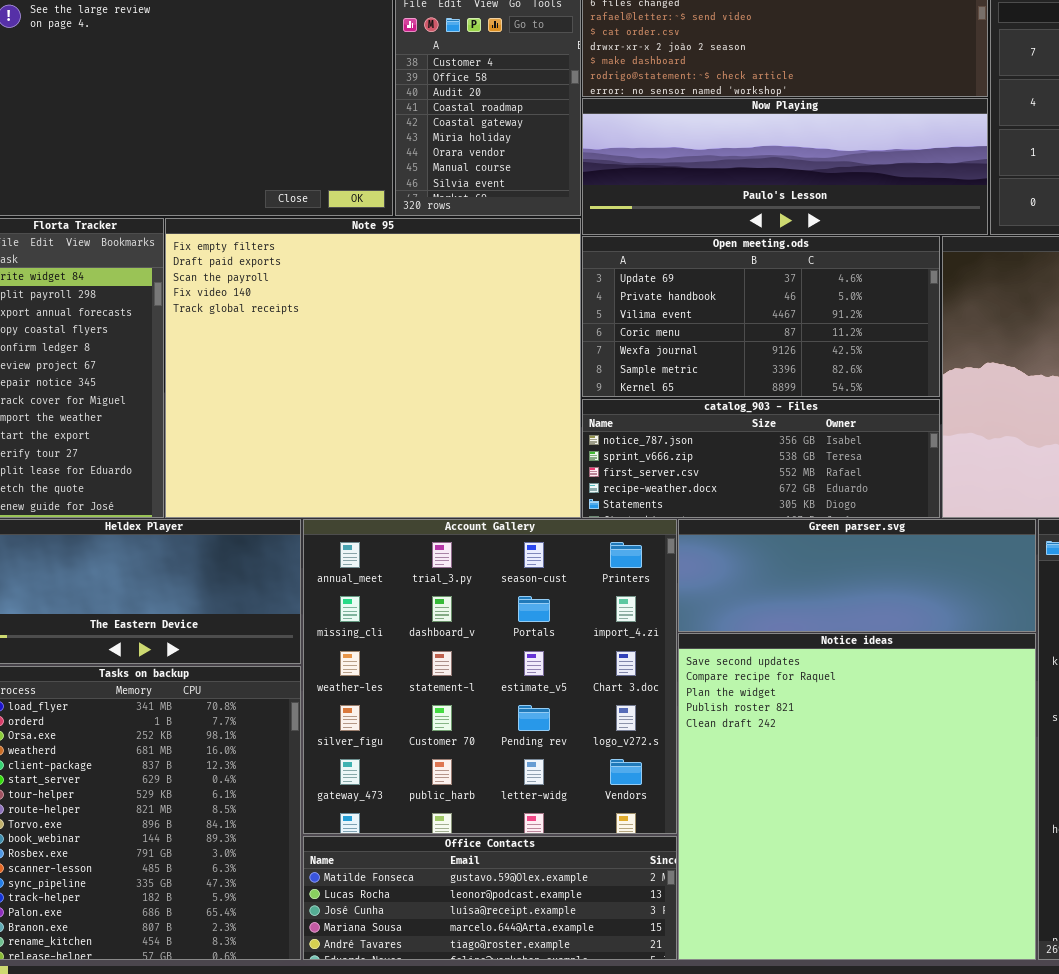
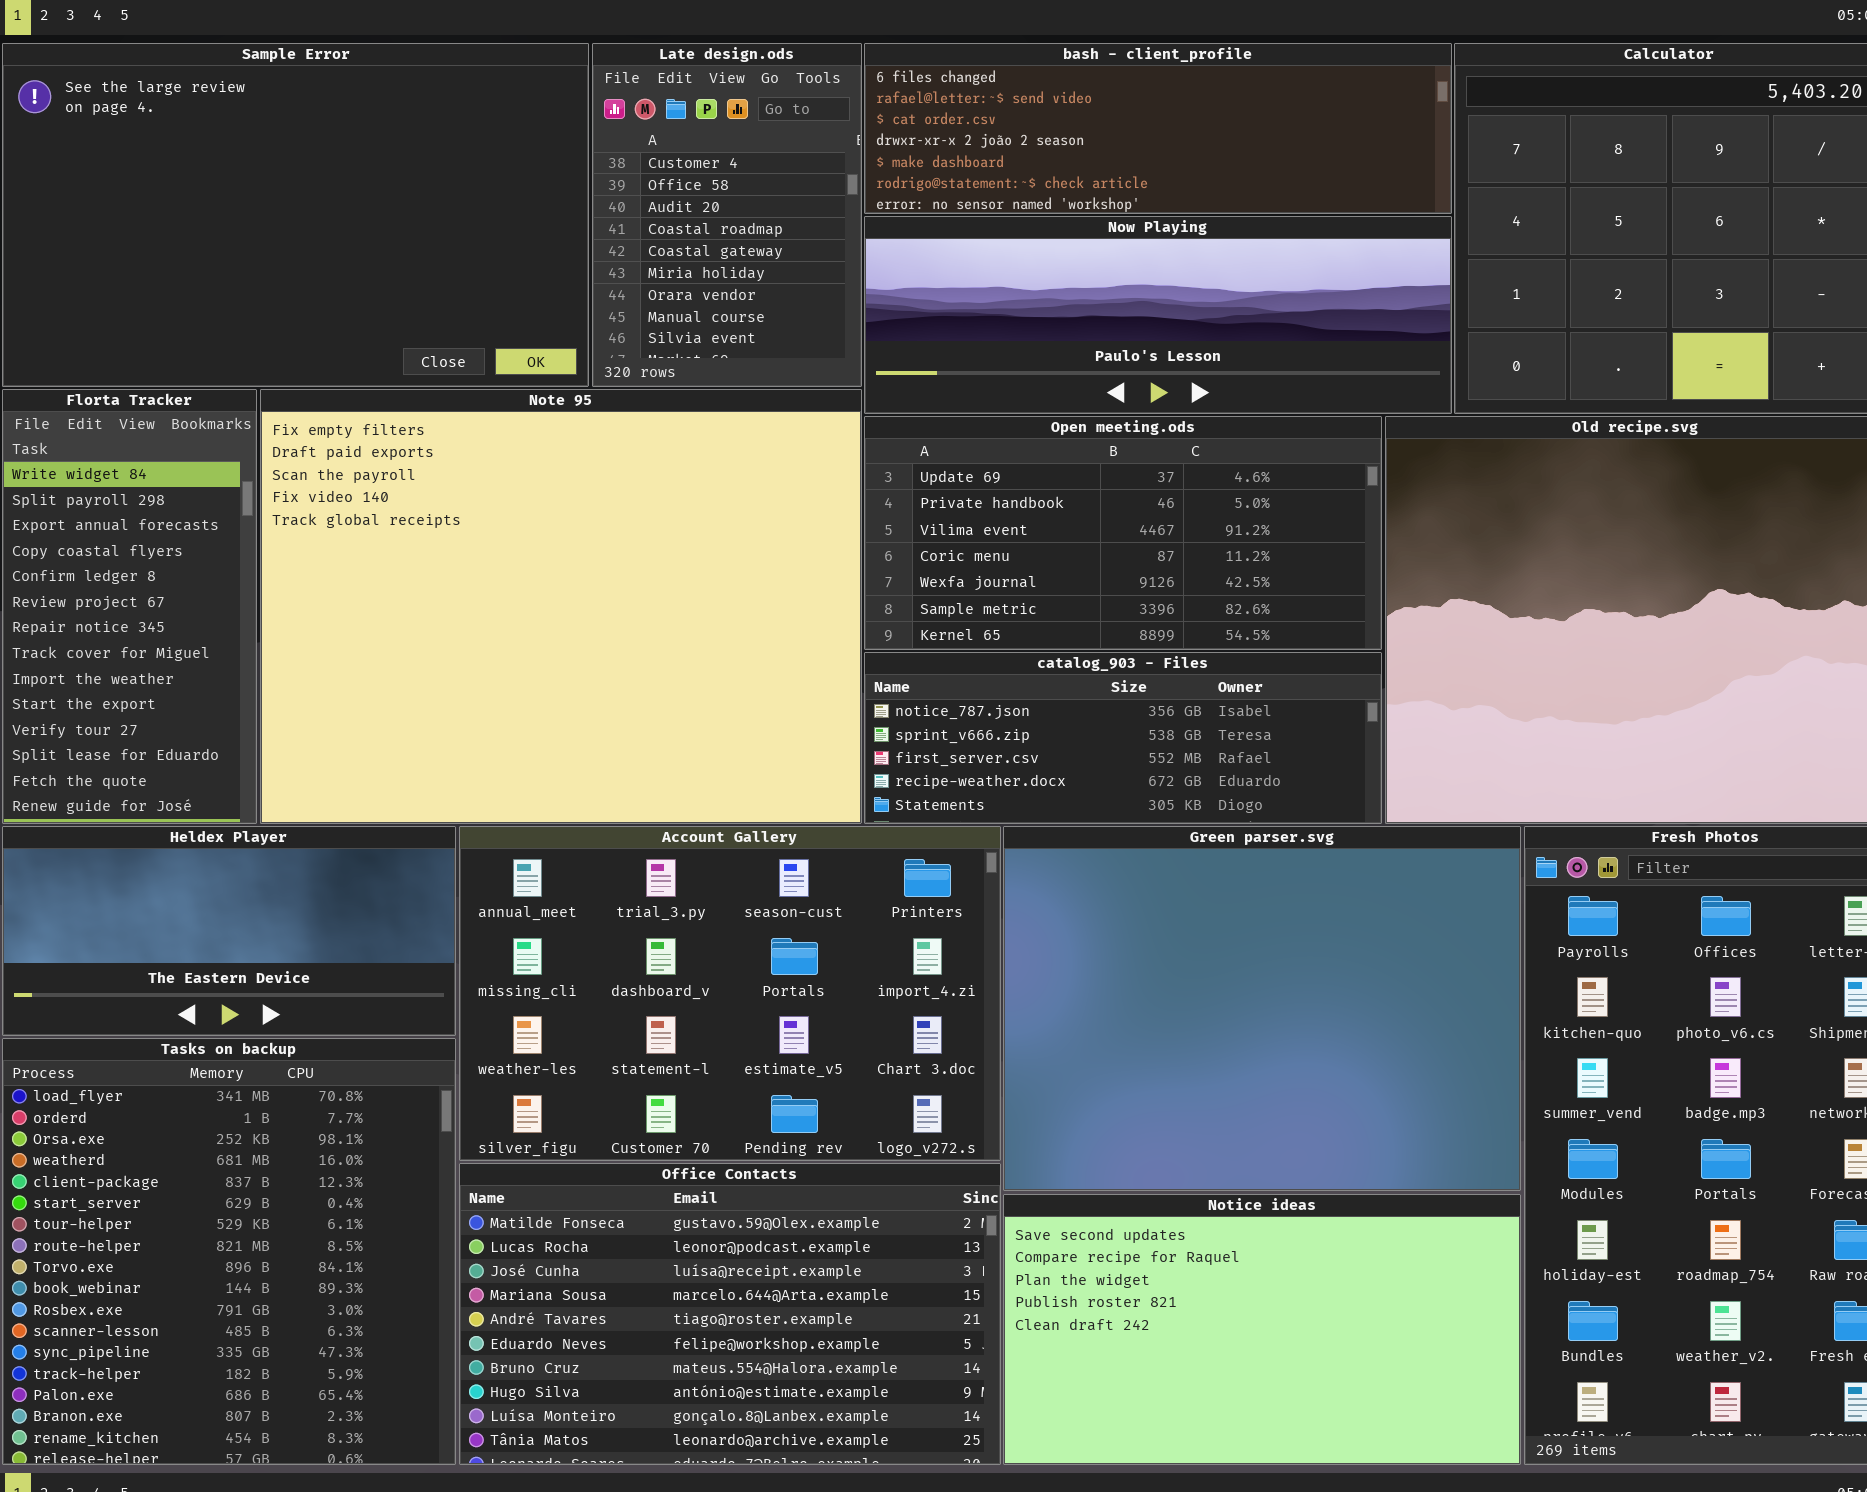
Account Gallery: [303,519,677,834] -> [459,826,1001,1161], resized
Green parser.svg: [678,519,1036,632] -> [1003,826,1521,1191], resized
Notice ideas: [678,633,1036,960] -> [1003,1194,1521,1465], resized
Office Contacts: [303,836,677,960] -> [459,1163,1001,1465], resized

